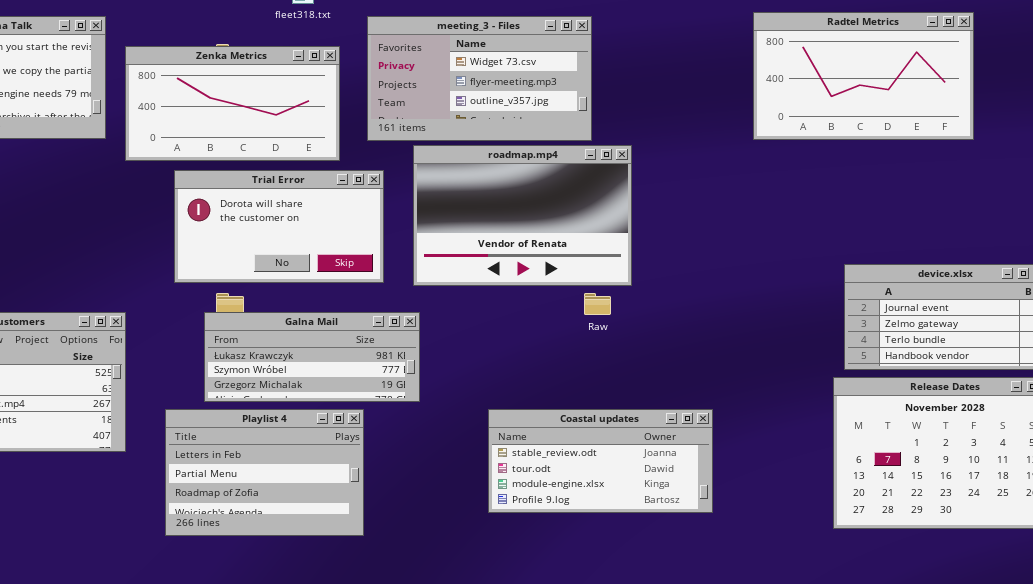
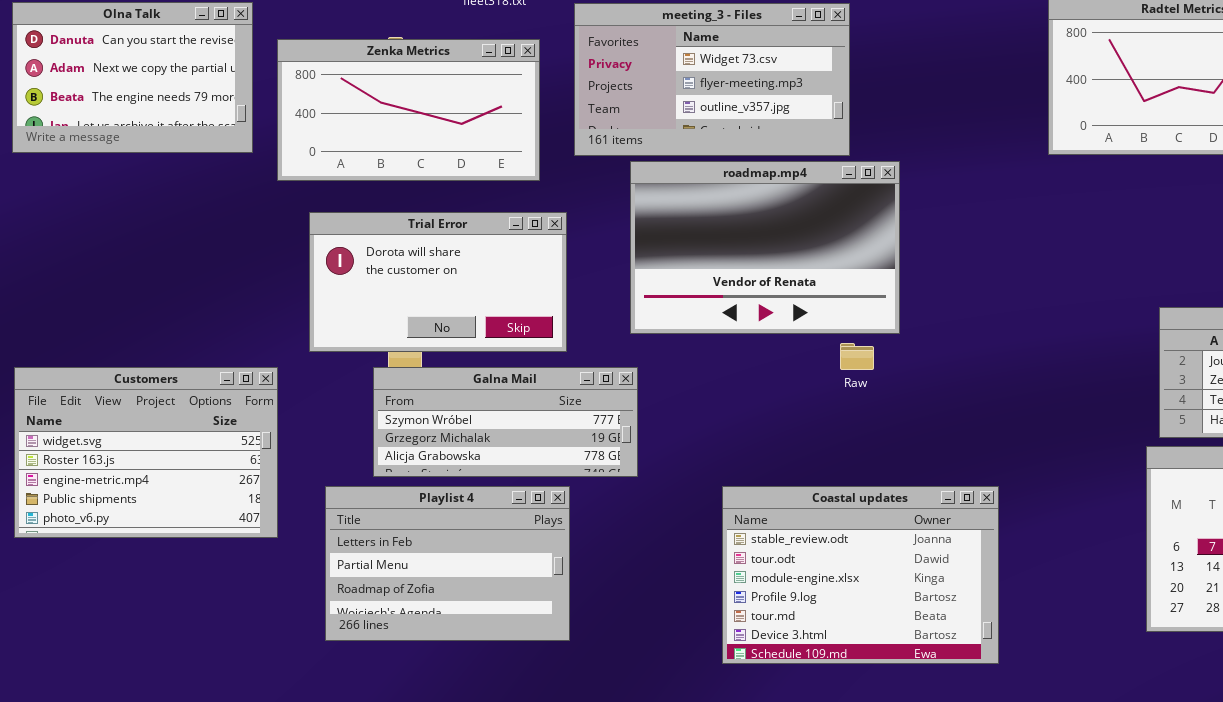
Trial Error: [174,170,384,283] -> [309,212,567,352], moved
Galna Mail: [204,312,420,402] -> [373,367,638,477], scrolled down 1 row
Coastal updates: [488,409,713,513] -> [722,486,999,664], resized

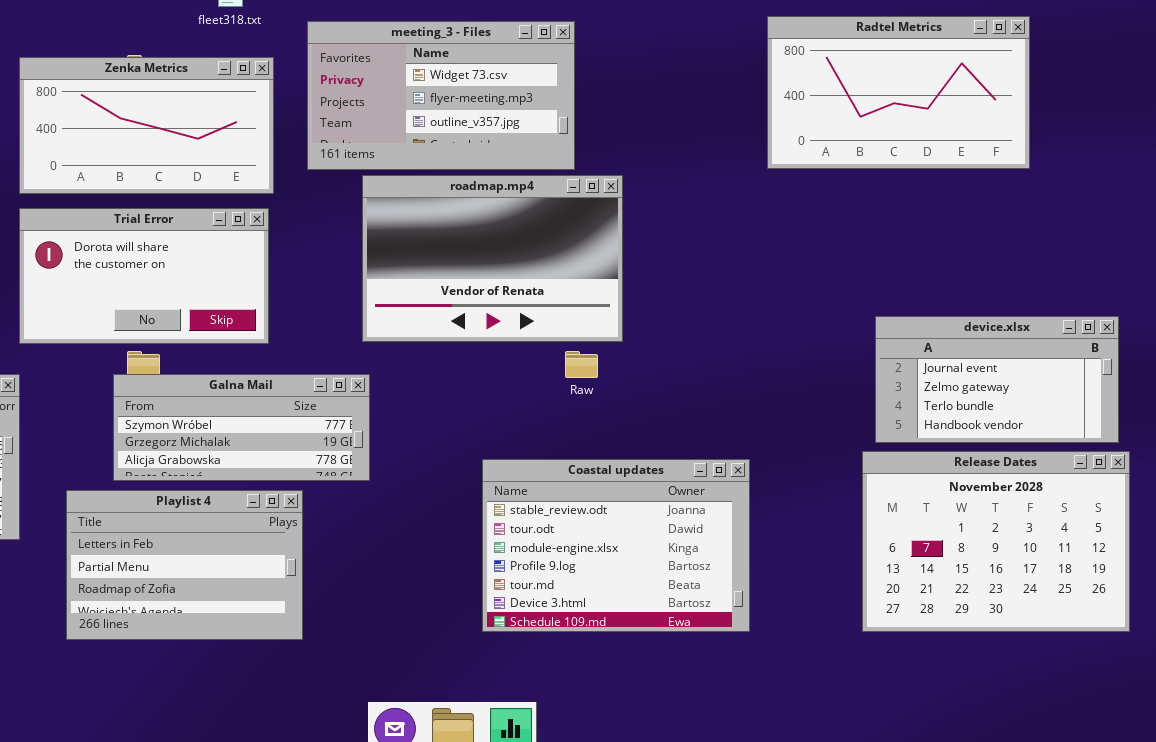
Trial Error: [309,212,567,352] -> [19,208,269,344], moved
Coastal updates: [722,486,999,664] -> [482,459,750,632], moved

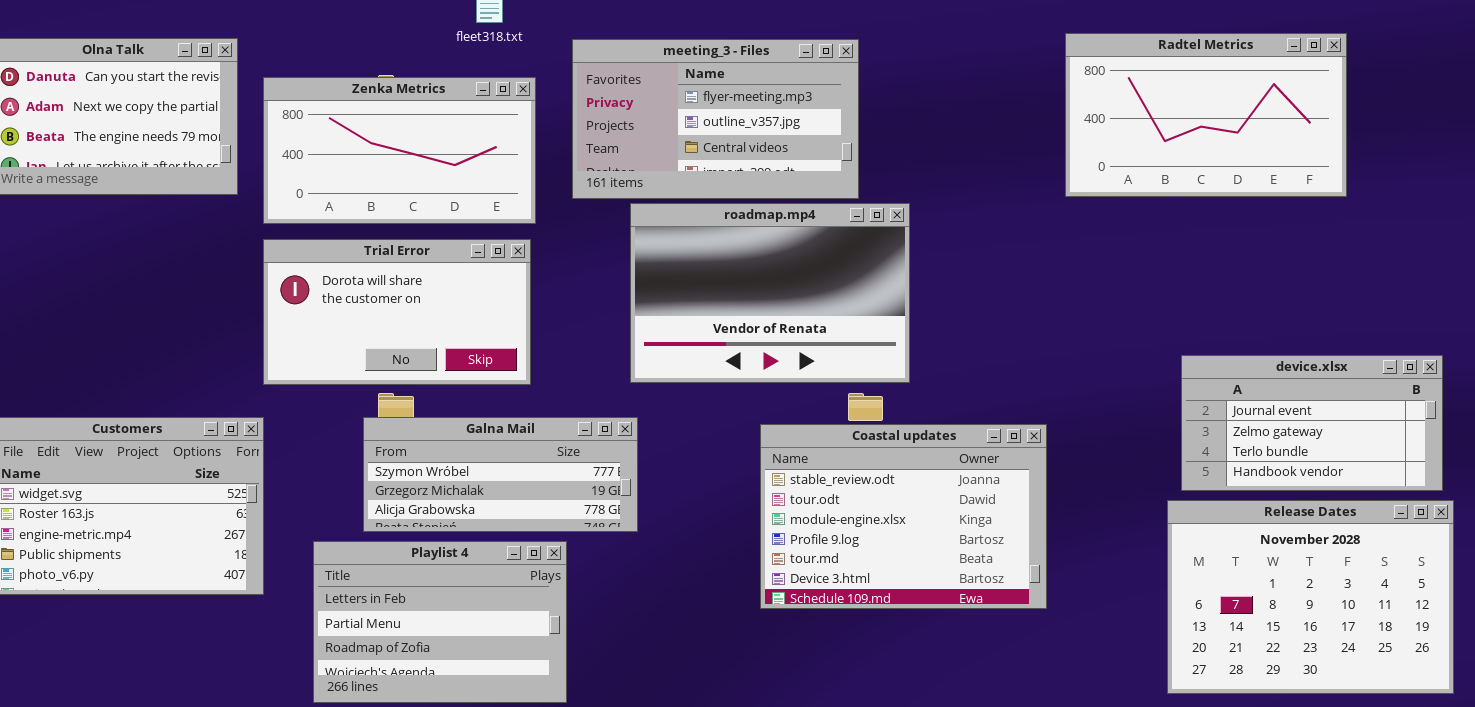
meeting_3 - Files: [307,21,575,170] -> [572,39,859,199], scrolled down 1 row
Coastal updates: [482,459,750,632] -> [760,424,1047,609], moved

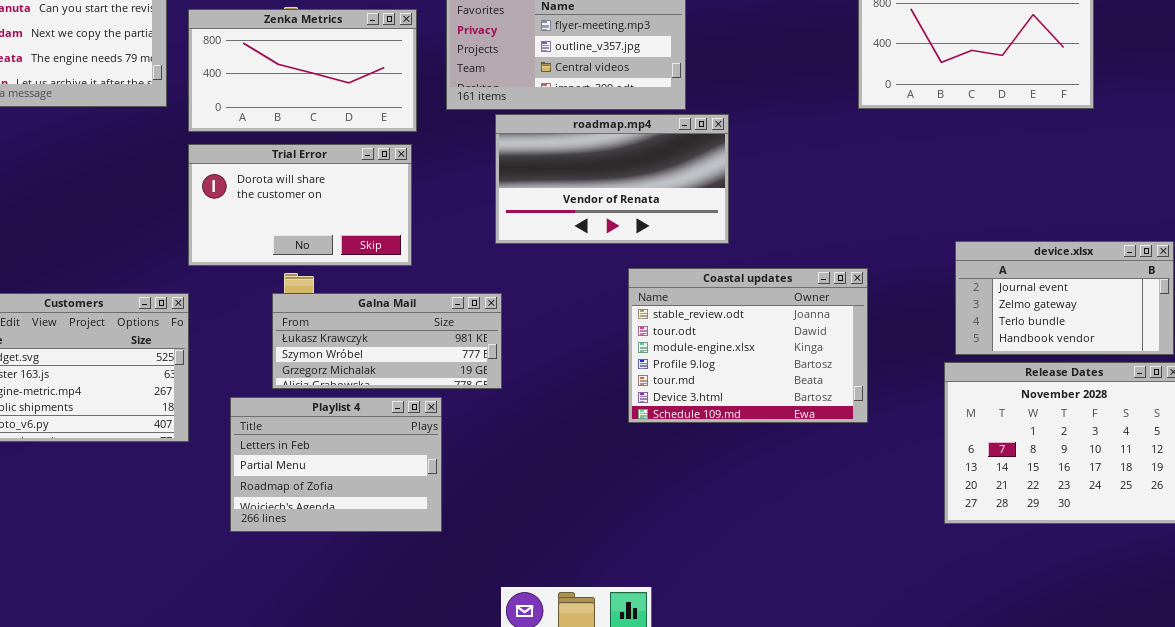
roadmap.mp4: [630,203,910,383] -> [495,114,729,244], resized
Galna Mail: [363,417,638,532] -> [272,293,502,389], scrolled up 1 row
Coastal updates: [760,424,1047,609] -> [628,268,868,423], moved

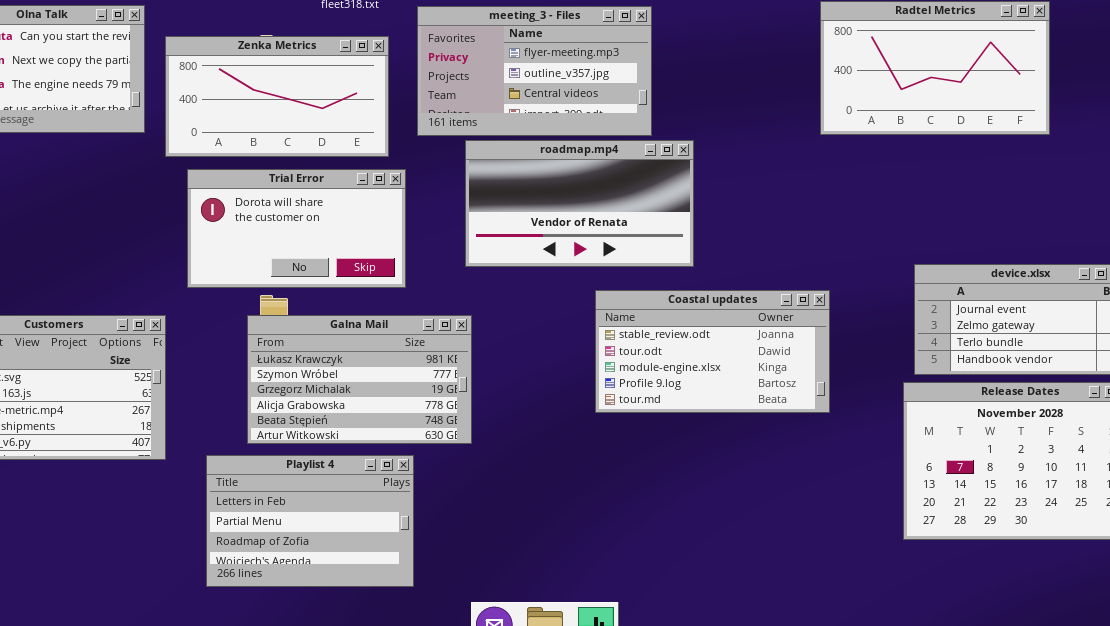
Trial Error: [188,144,412,266] -> [187,169,406,288], moved
Coastal updates: [628,268,868,423] -> [595,290,830,413], resized
Galna Mail: [272,293,502,389] -> [247,315,472,444], resized
Playlist 4: [230,397,442,532] -> [206,455,414,587], moved

